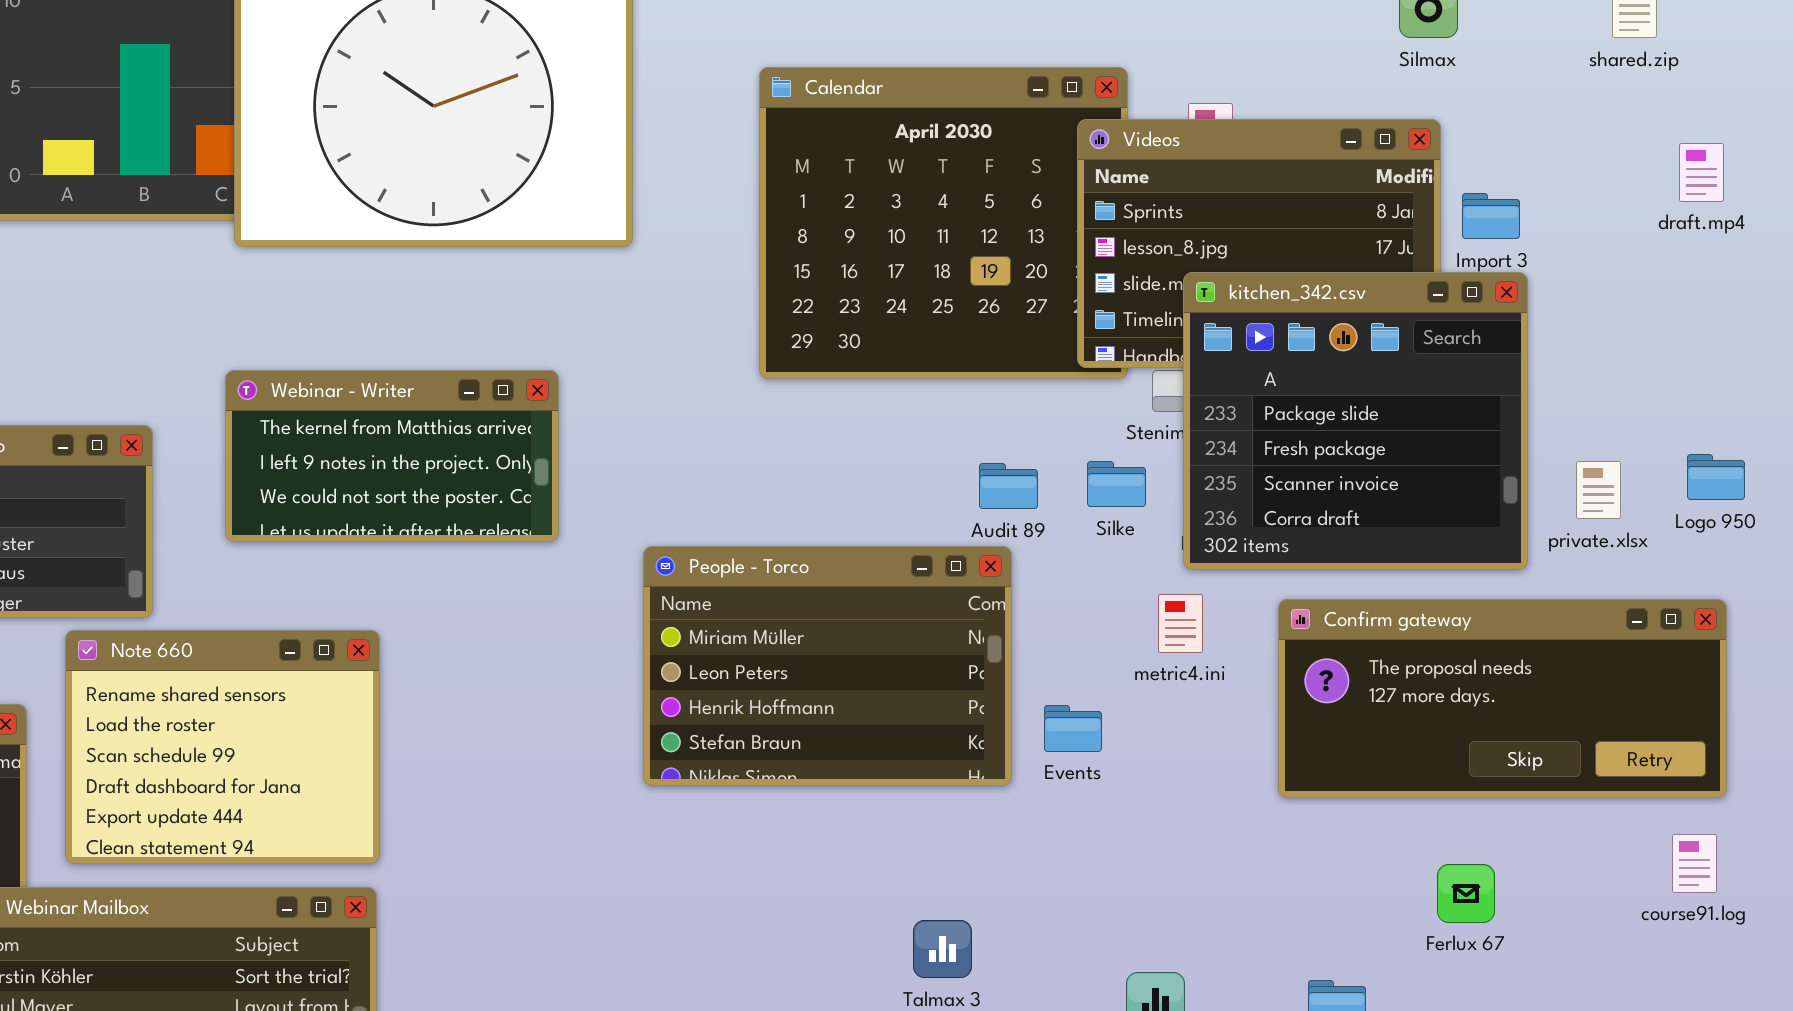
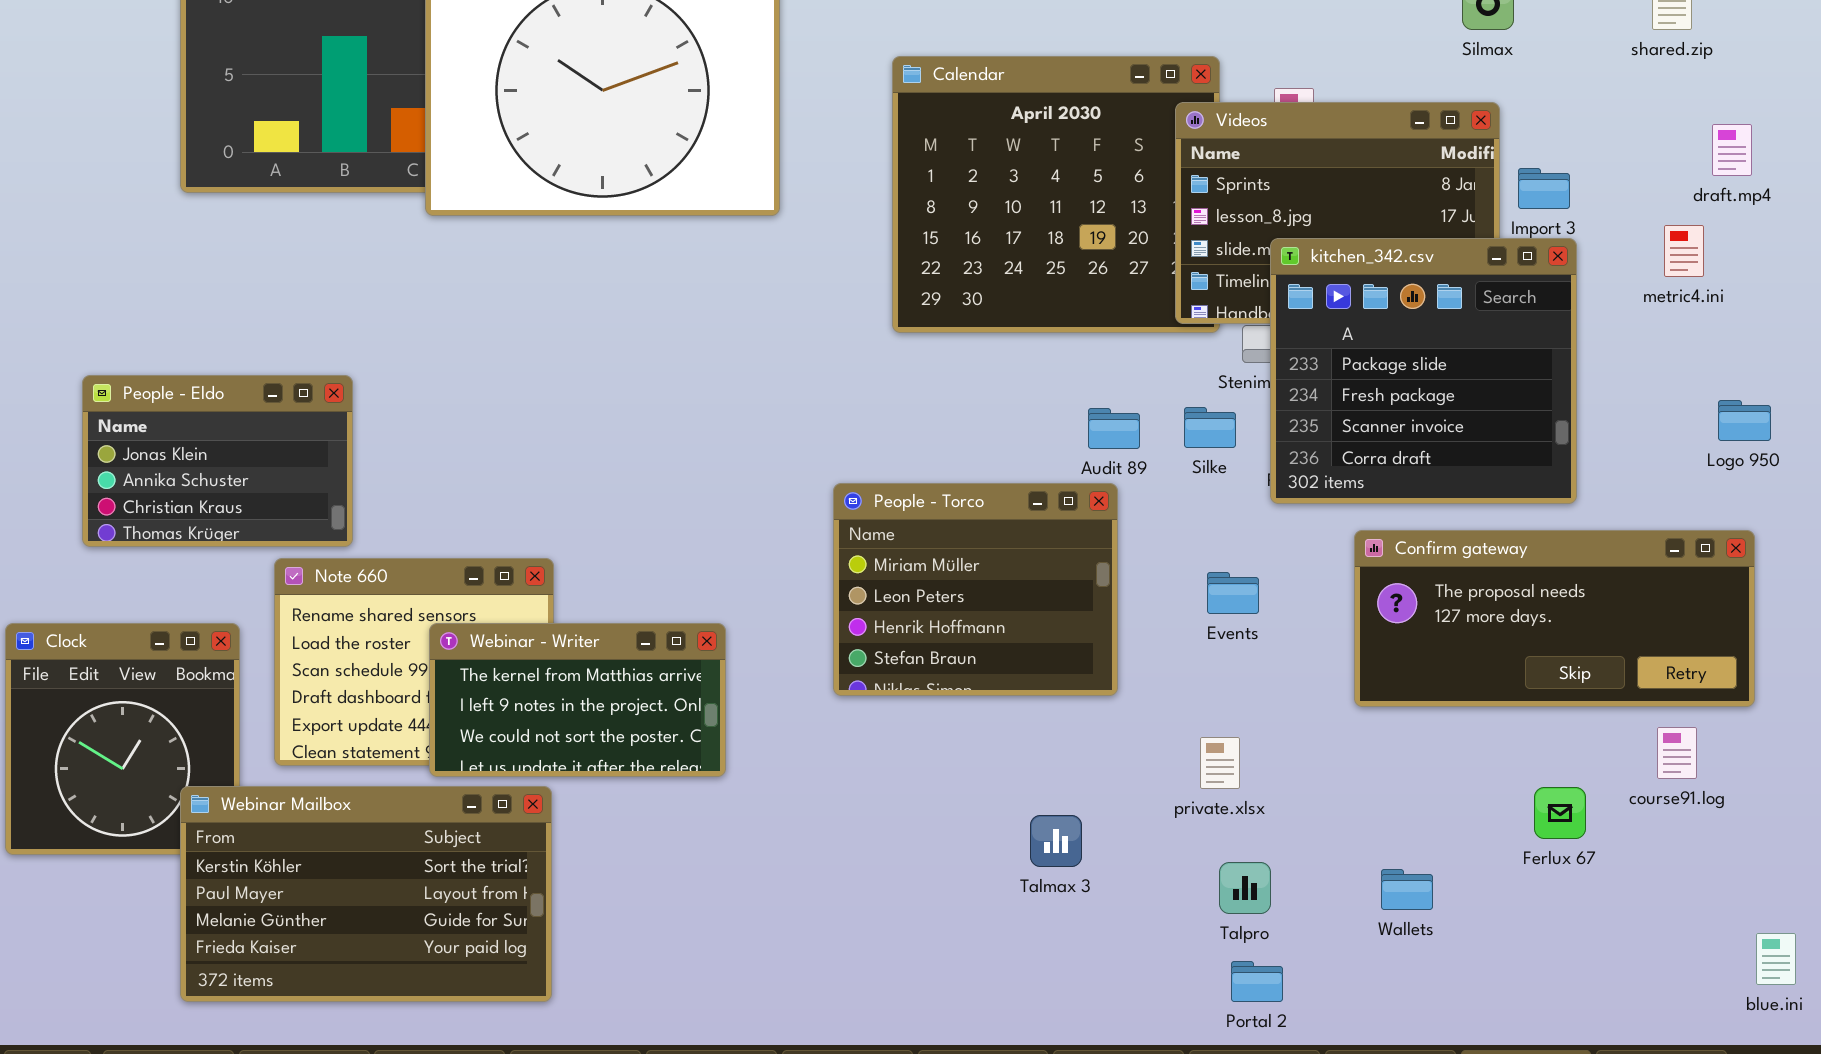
Webinar - Writer: [225,370,559,542] -> [429,623,726,777], moved
private.xlsx: [1576,461,1621,519] -> [1200,737,1240,789], moved
People - Torco: [643,546,1012,786] -> [833,483,1118,696], resized
metric4.ini: [1158,594,1203,653] -> [1664,225,1704,277], moved
Events: [1044,705,1102,752] -> [1207,572,1259,614], moved
course91.log: [1672,834,1717,893] -> [1657,727,1697,779], moved
Ferlux 67: [1437,864,1495,923] -> [1534,787,1586,839], moved

